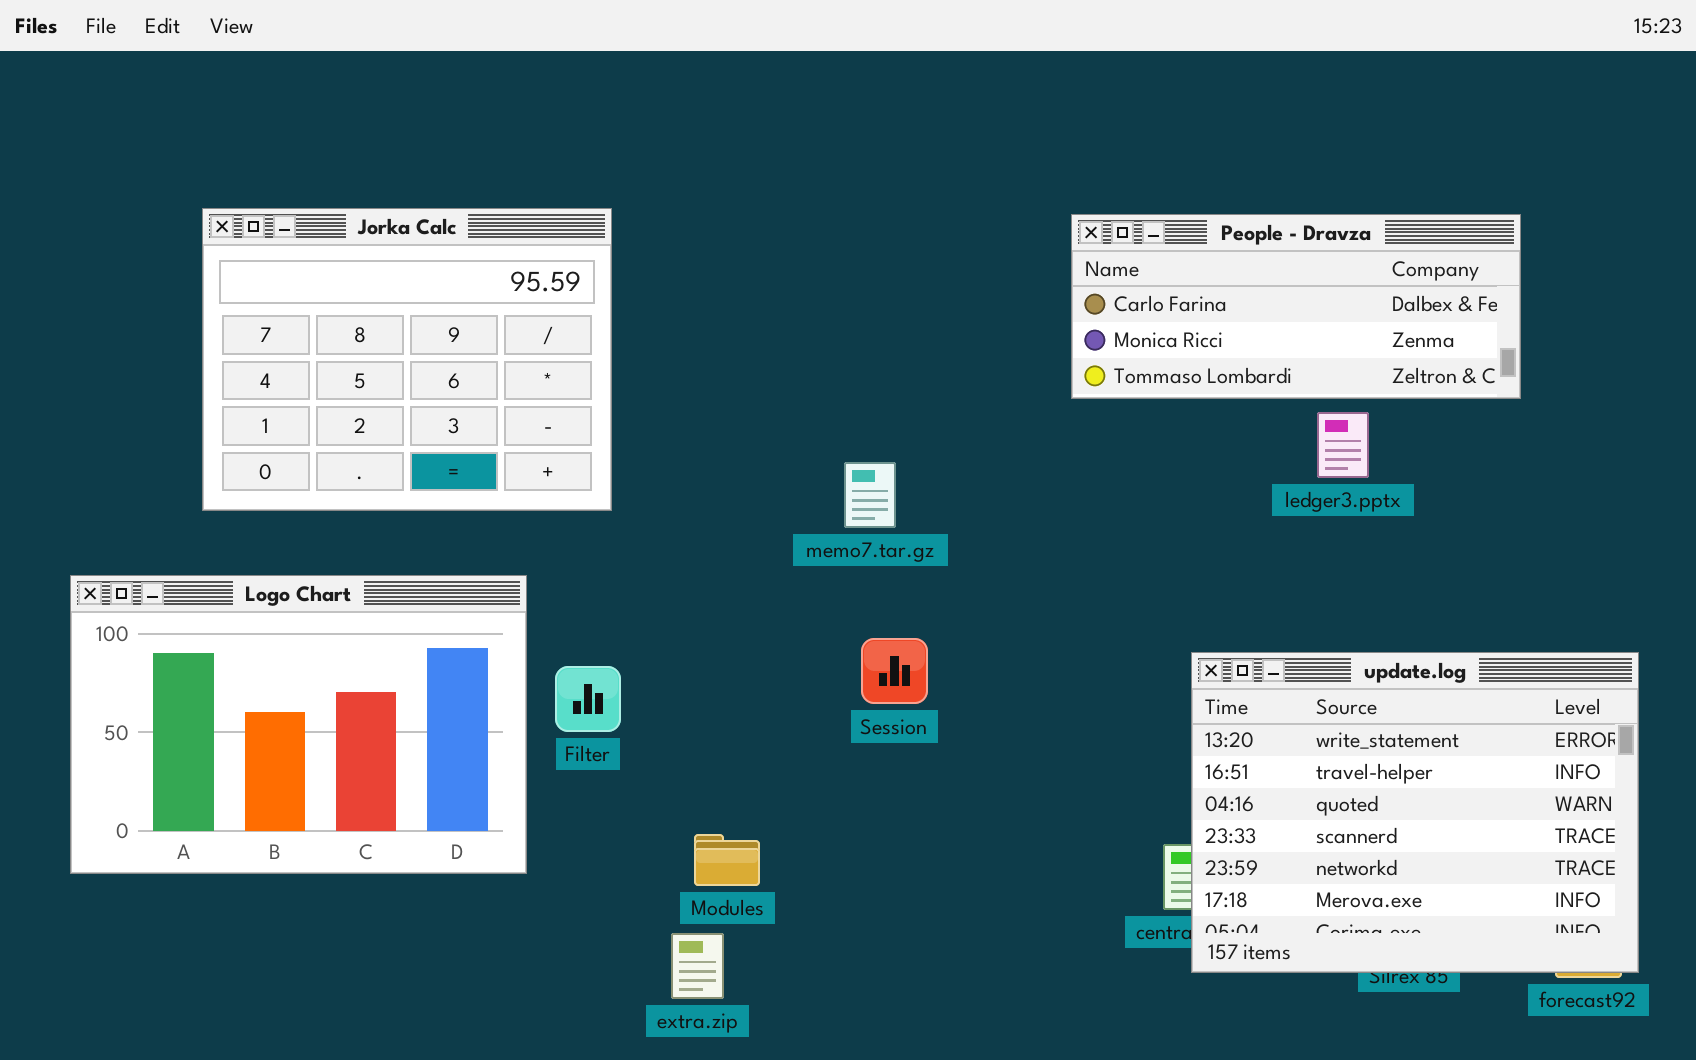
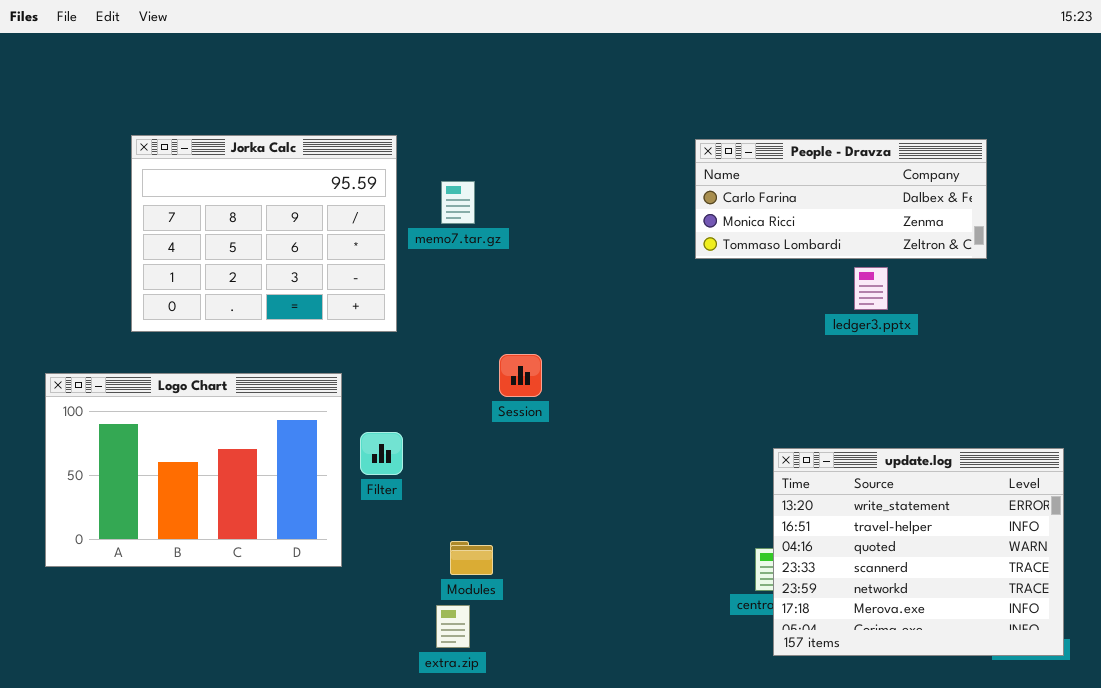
memo7.tar.gz: [844,462,896,528] -> [441,181,475,224], moved
Session: [861,638,928,704] -> [499,354,542,397], moved
update.log: [1191,652,1639,973] -> [773,448,1064,656], moved

